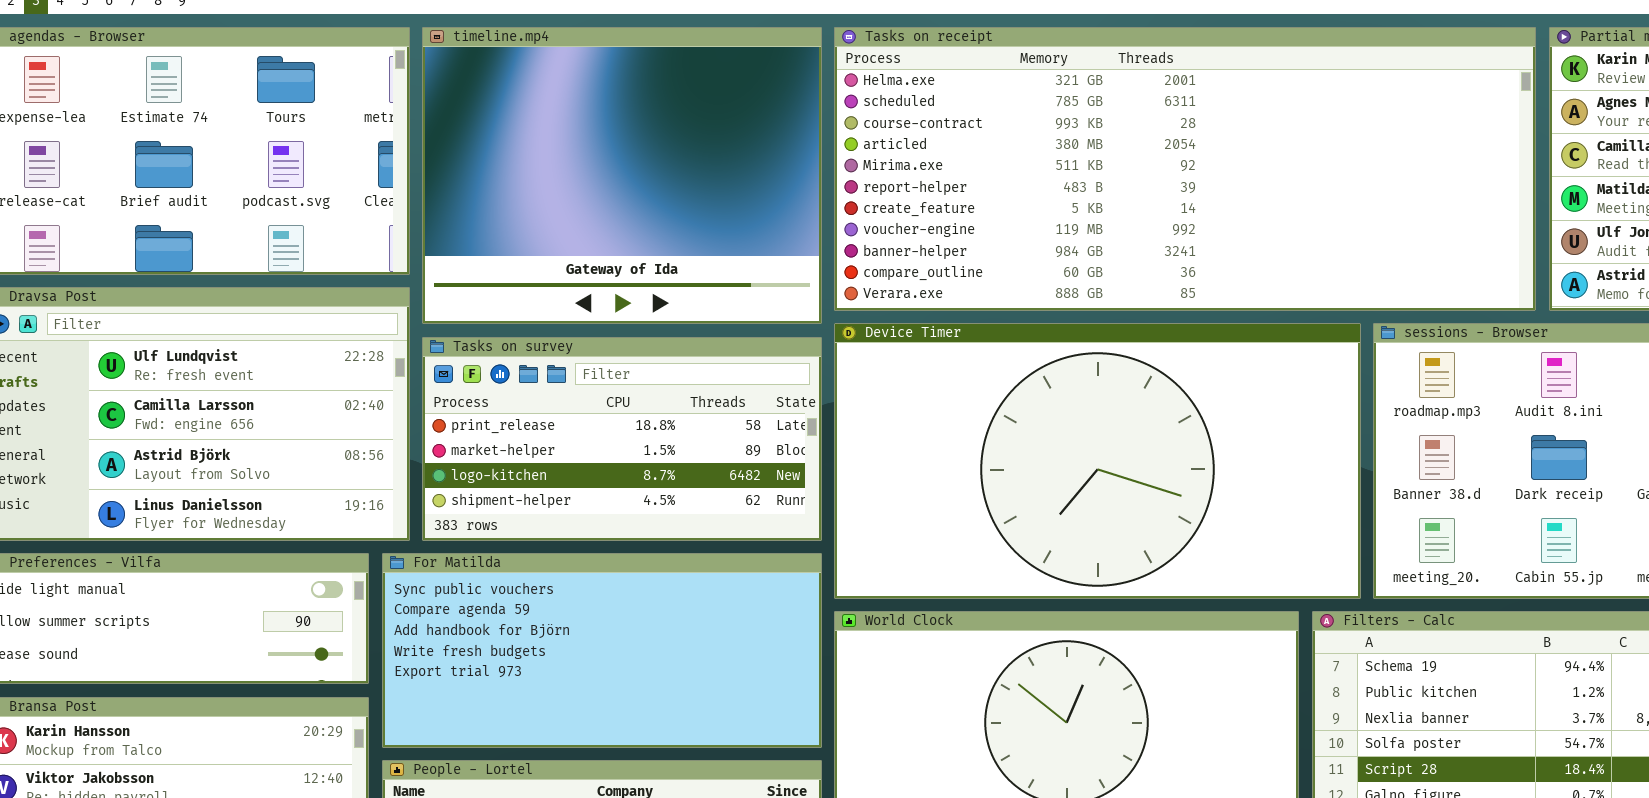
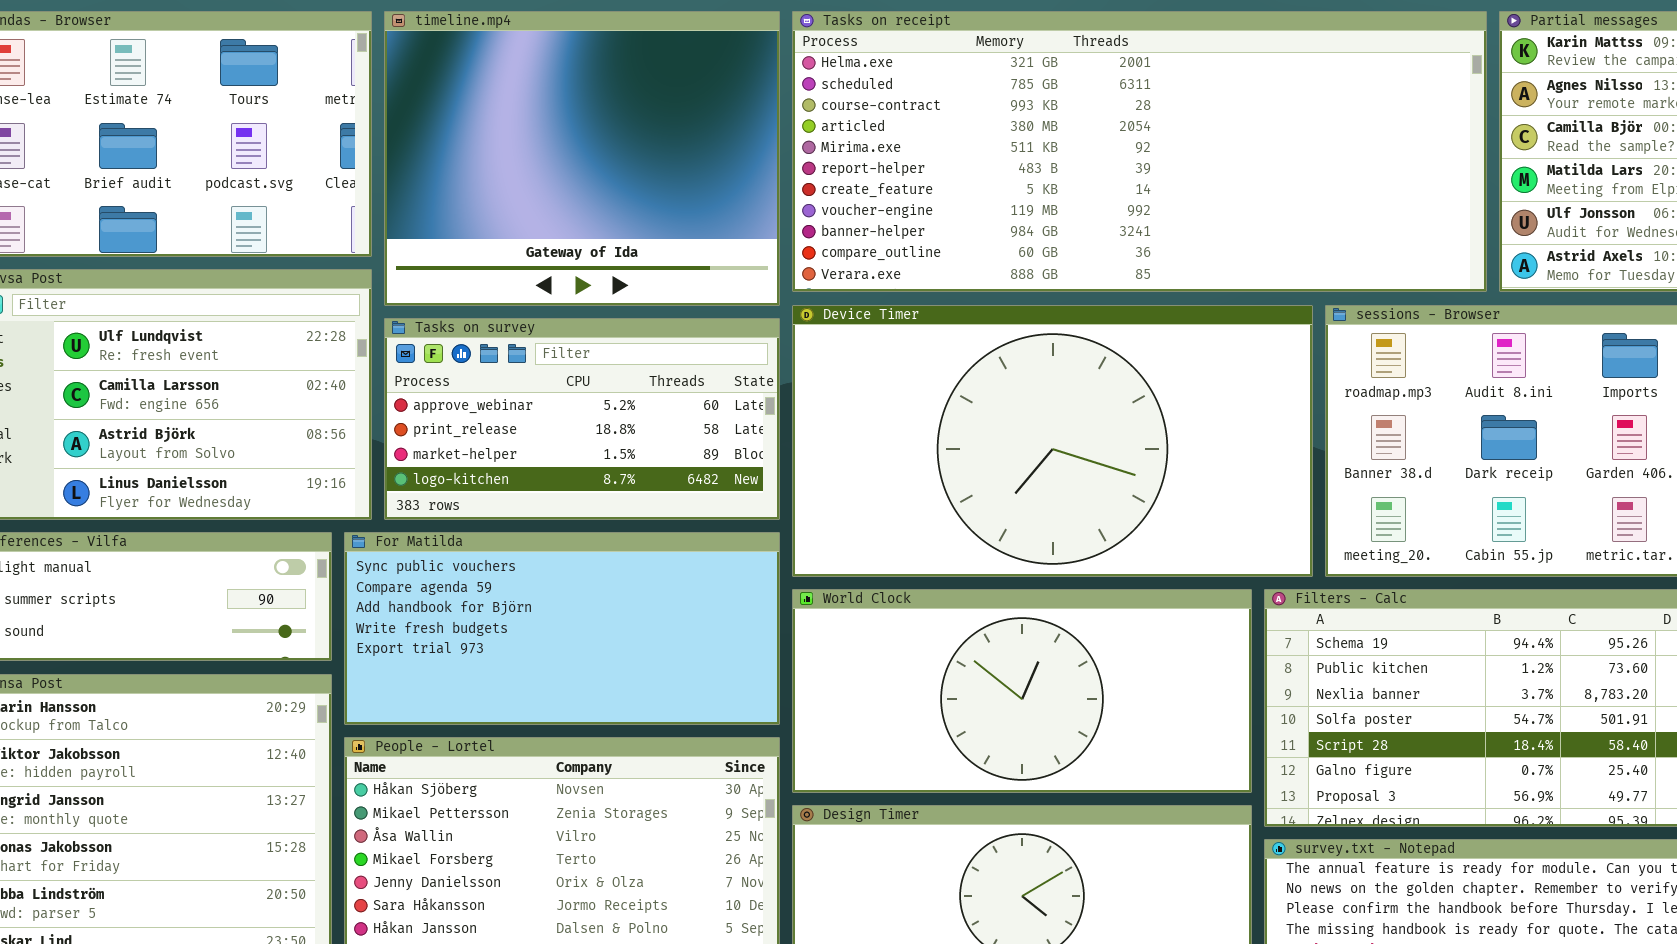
Tasks on survey: [422,337,822,541] -> [384,318,780,520], scrolled up 1 row

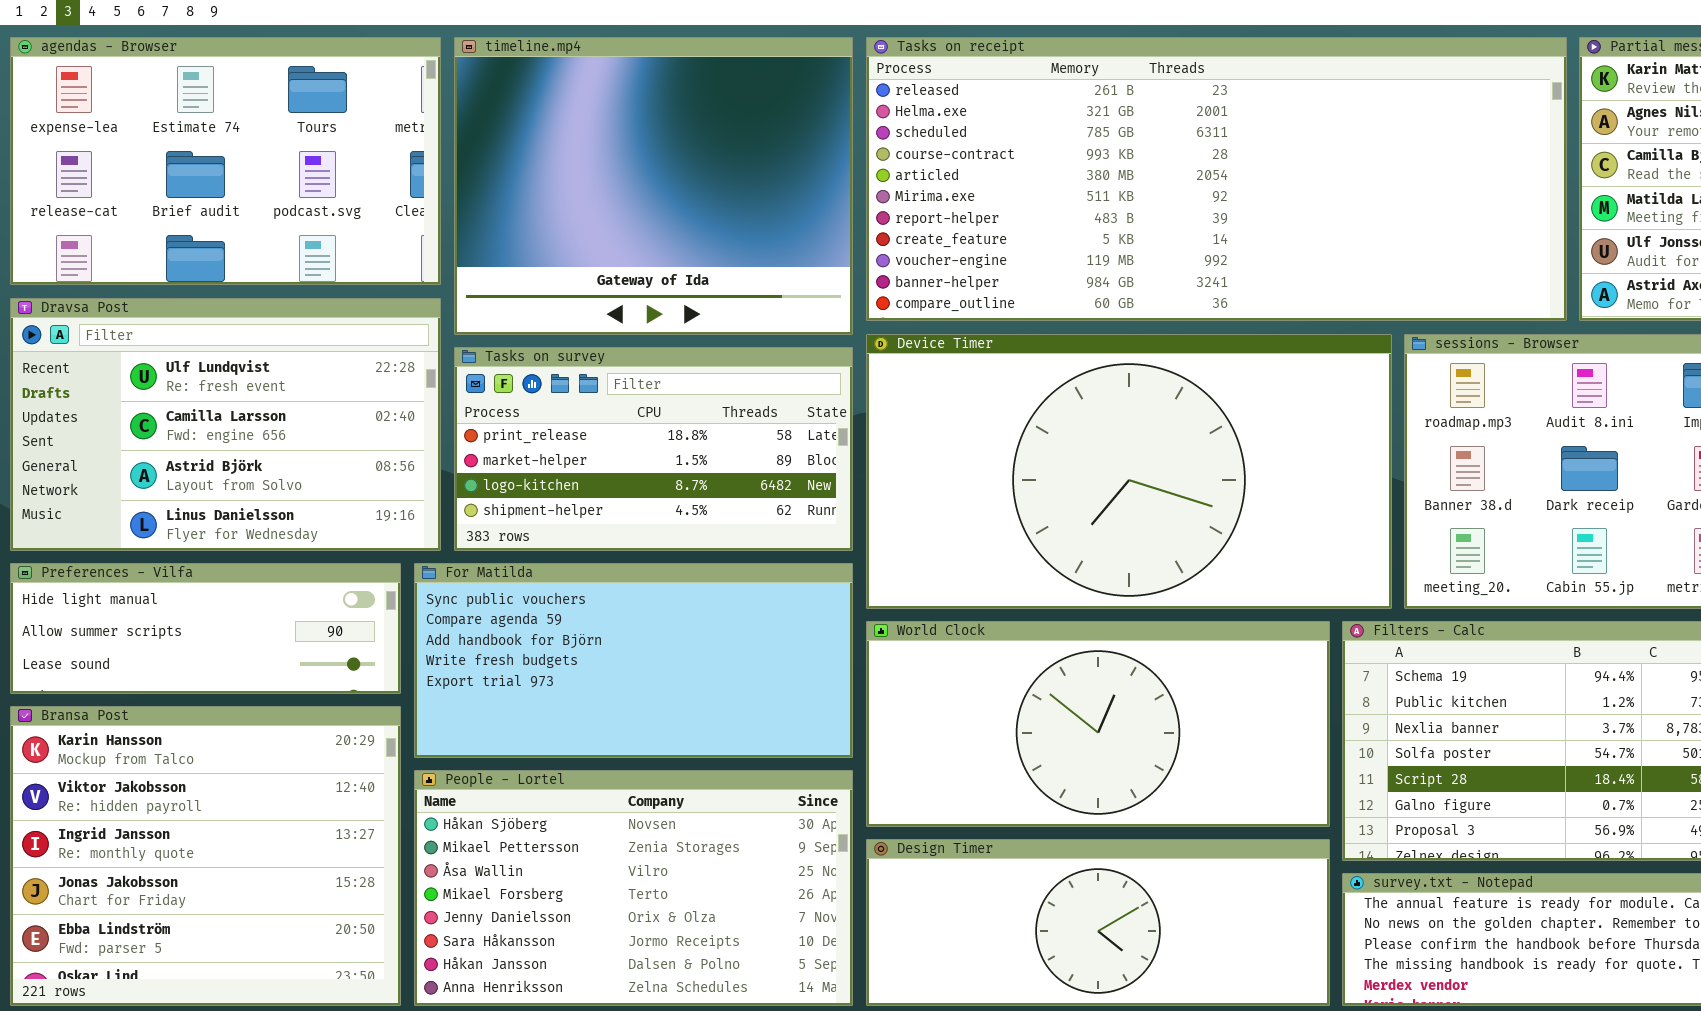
Tasks on receipt: [792,11,1487,292] -> [866,37,1567,321], scrolled up 1 row
Tasks on survey: [384,318,780,520] -> [454,347,853,551], scrolled down 1 row

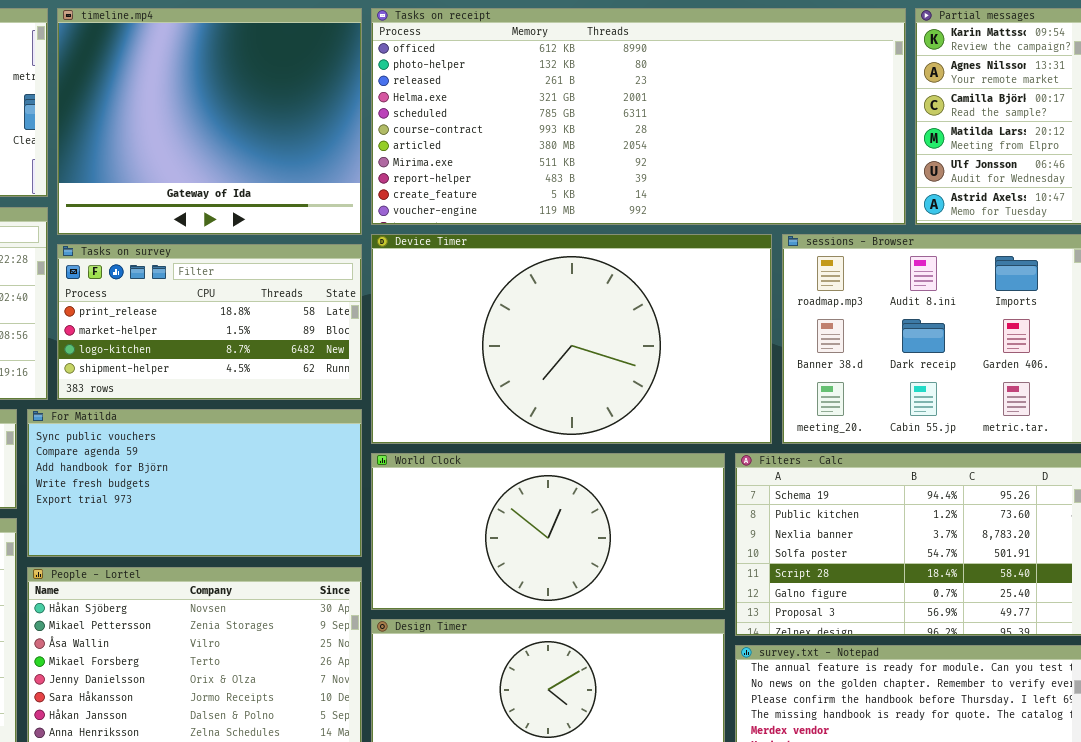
Tasks on receipt: [866,37,1567,321] -> [371,8,906,225], scrolled up 2 rows

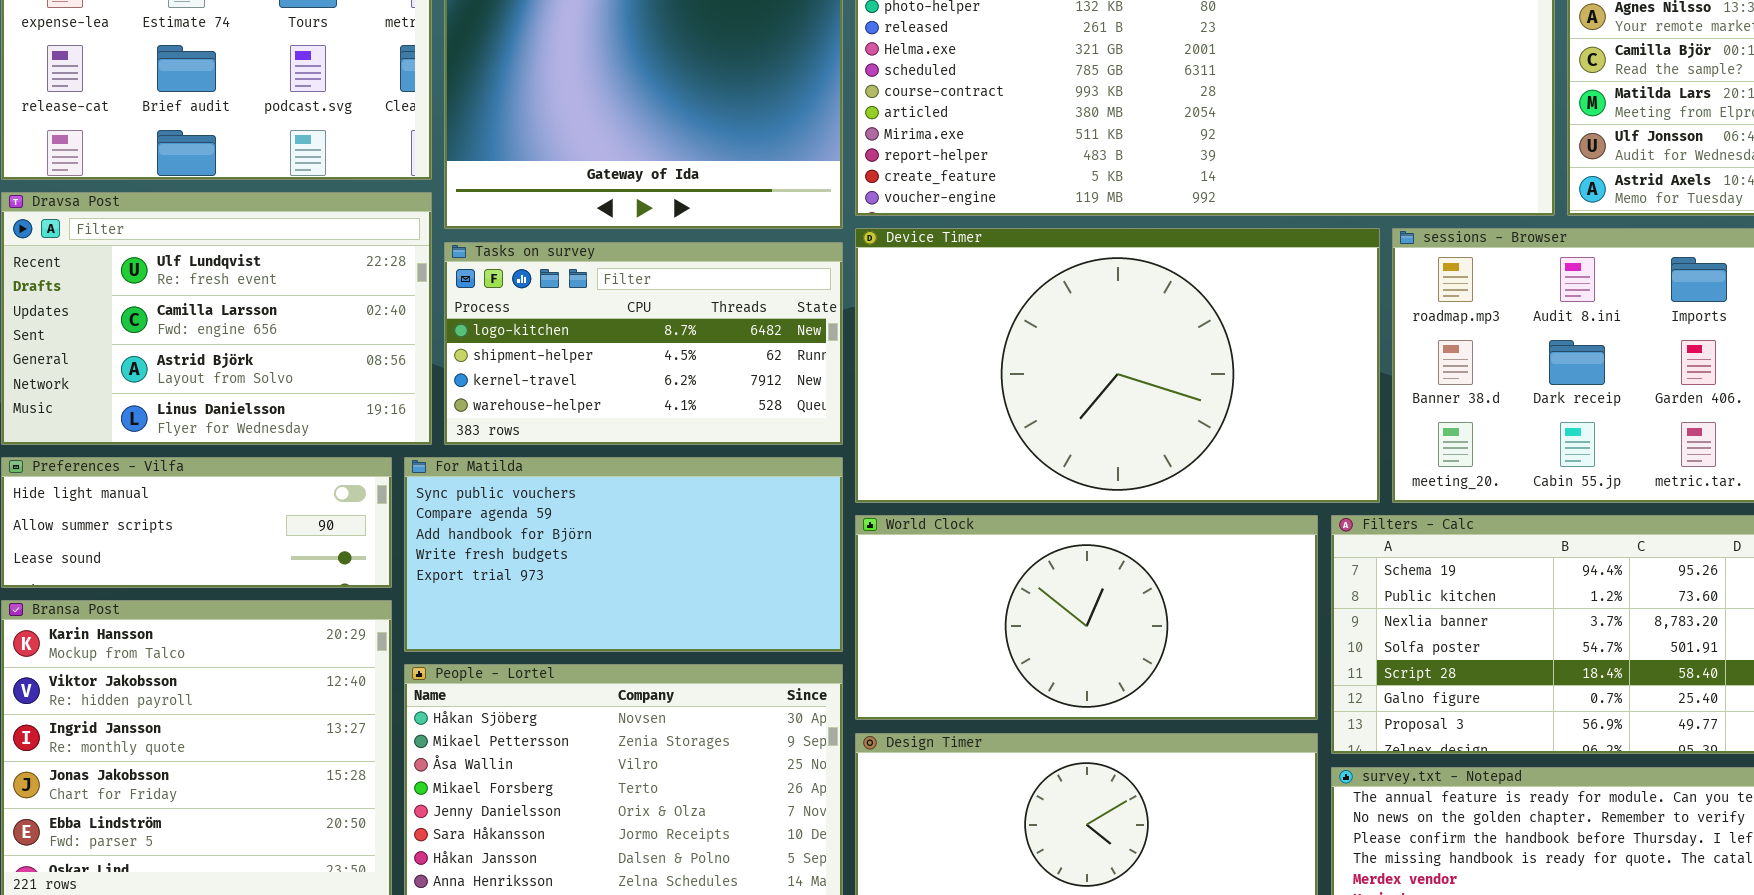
Tasks on survey: [57,244,362,400] -> [444,242,843,445], scrolled down 2 rows

